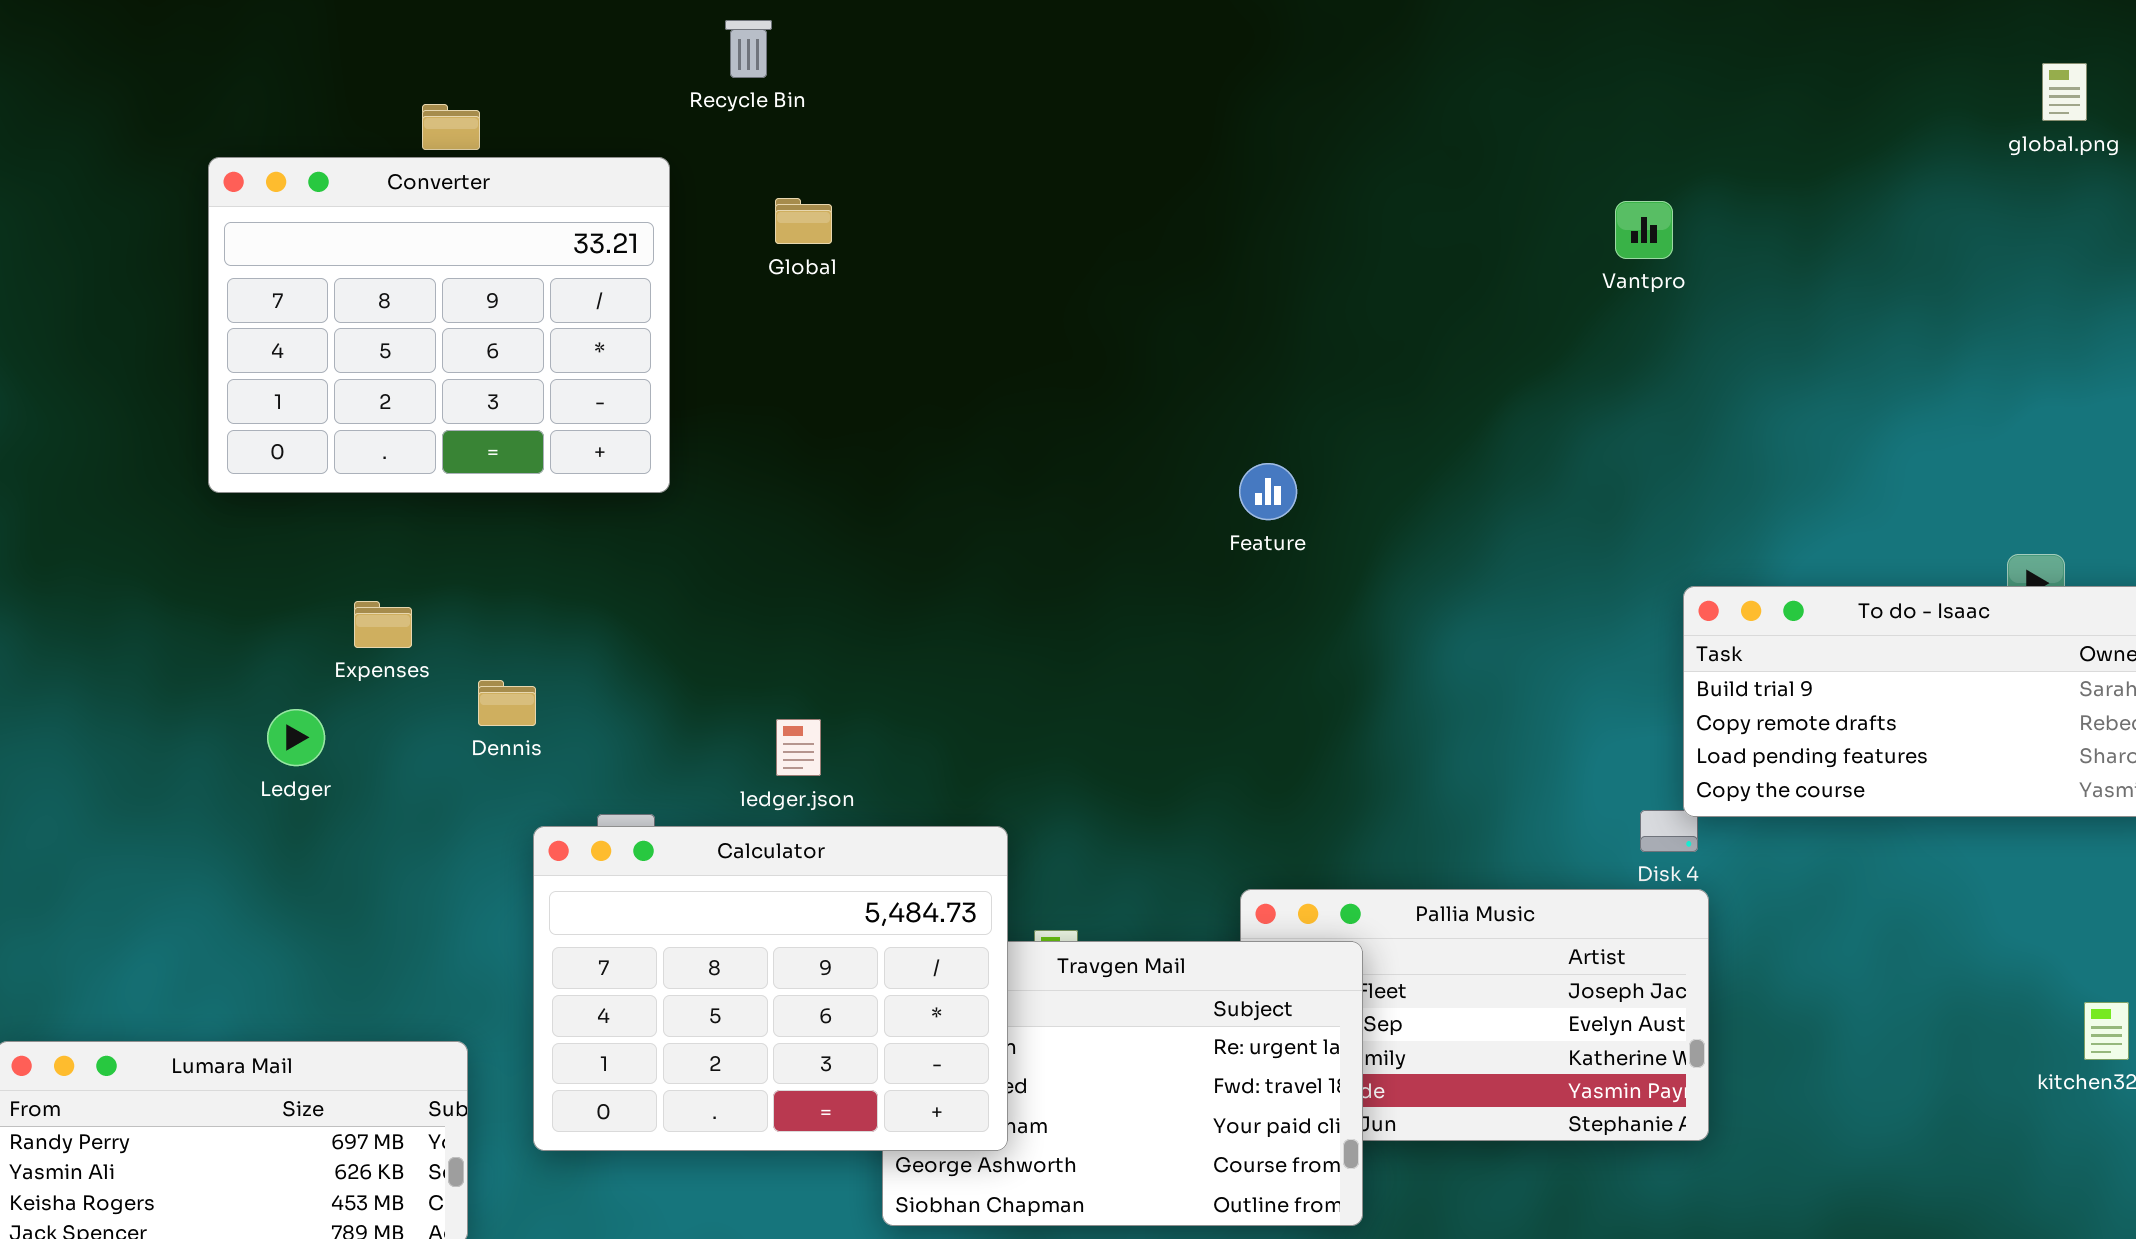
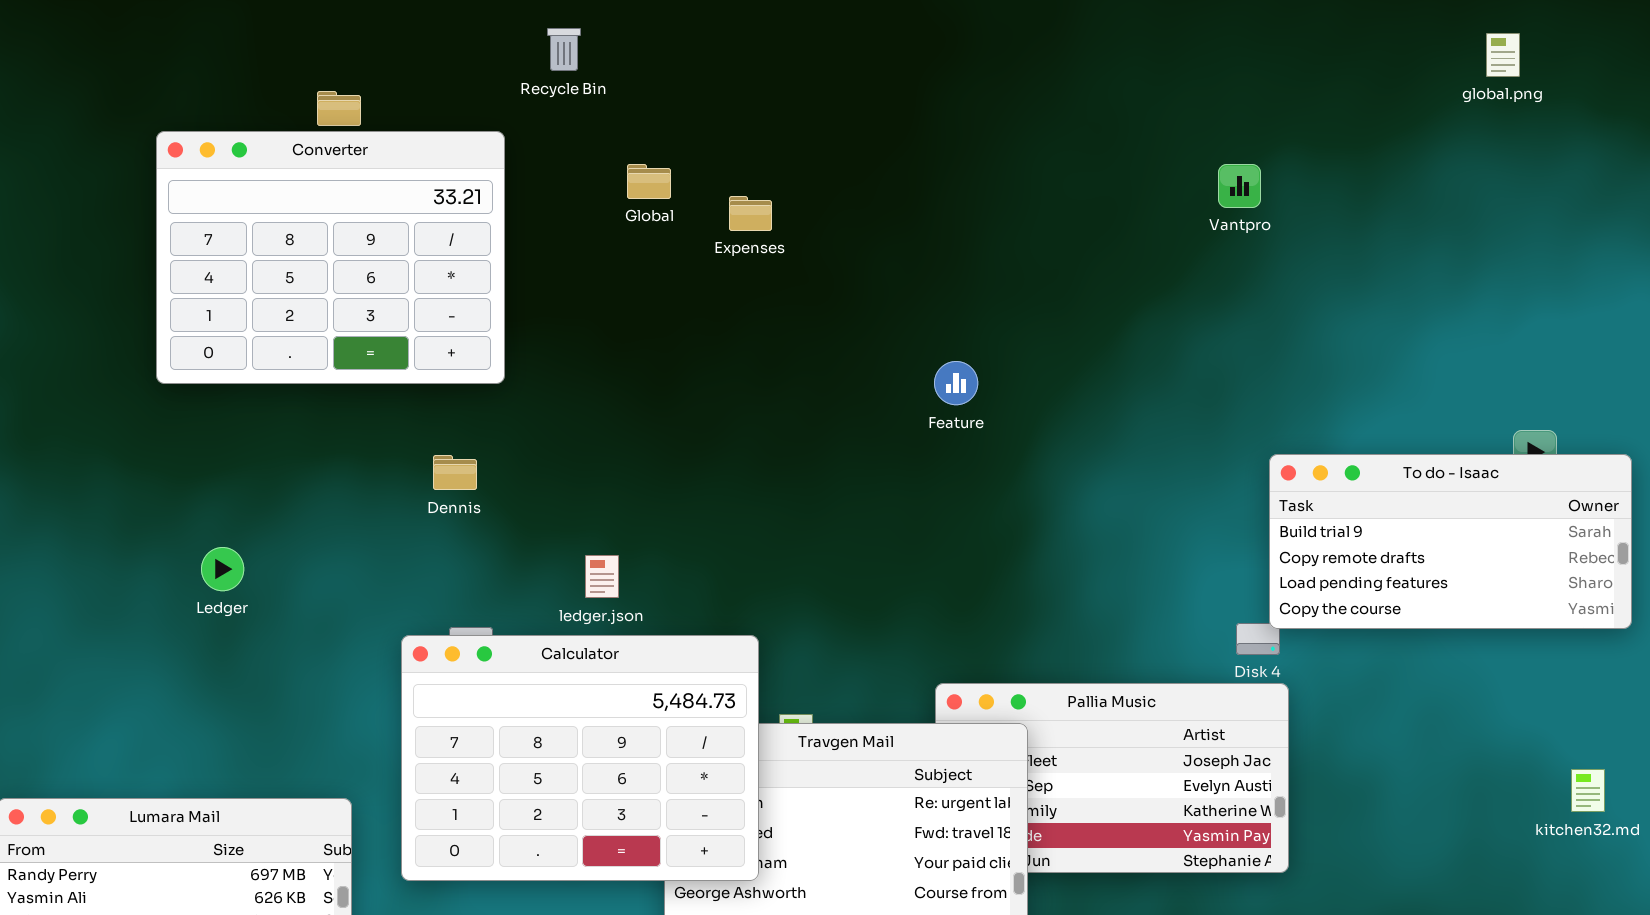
global.png: [2042,63,2087,121] -> [1486,33,1520,77], moved
Global: [775,198,832,244] -> [627,164,671,199], moved
Expenses: [354,601,412,648] -> [729,196,772,231], moved
Dennis: [478,680,536,726] -> [433,455,477,490], moved

